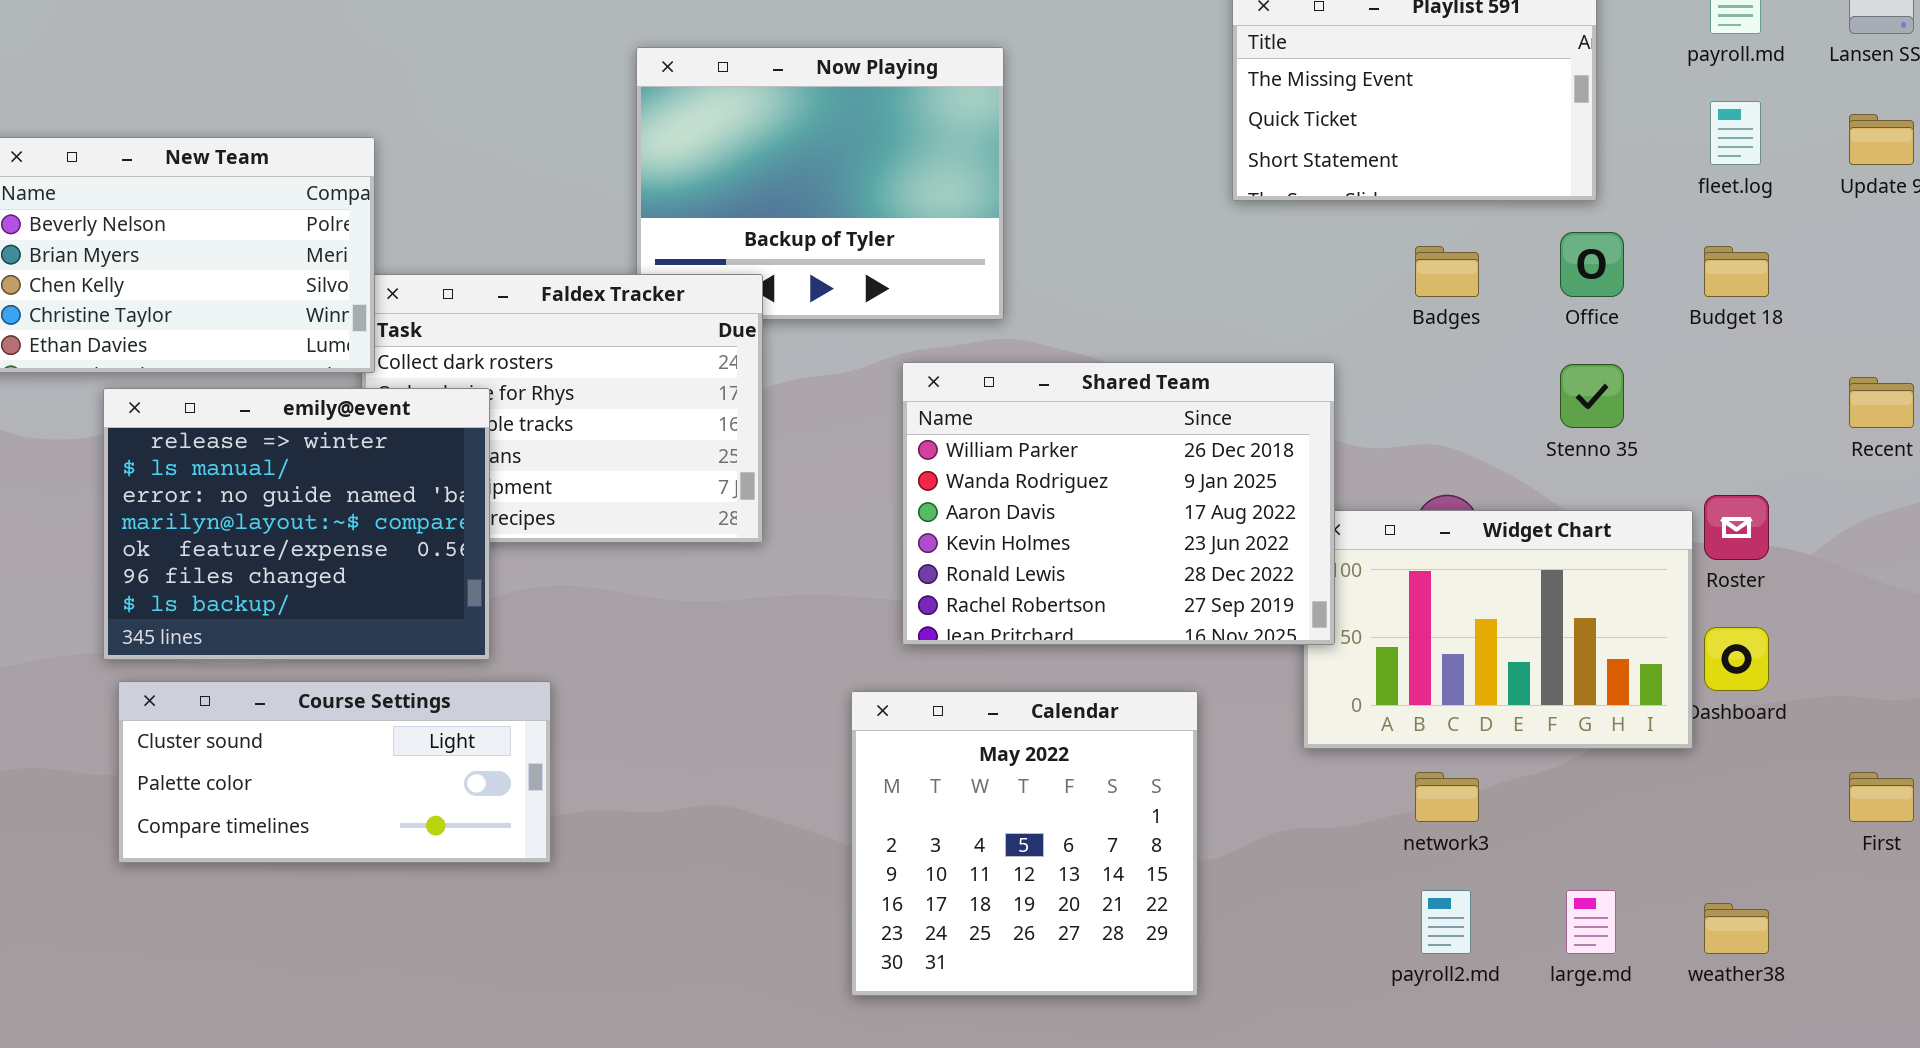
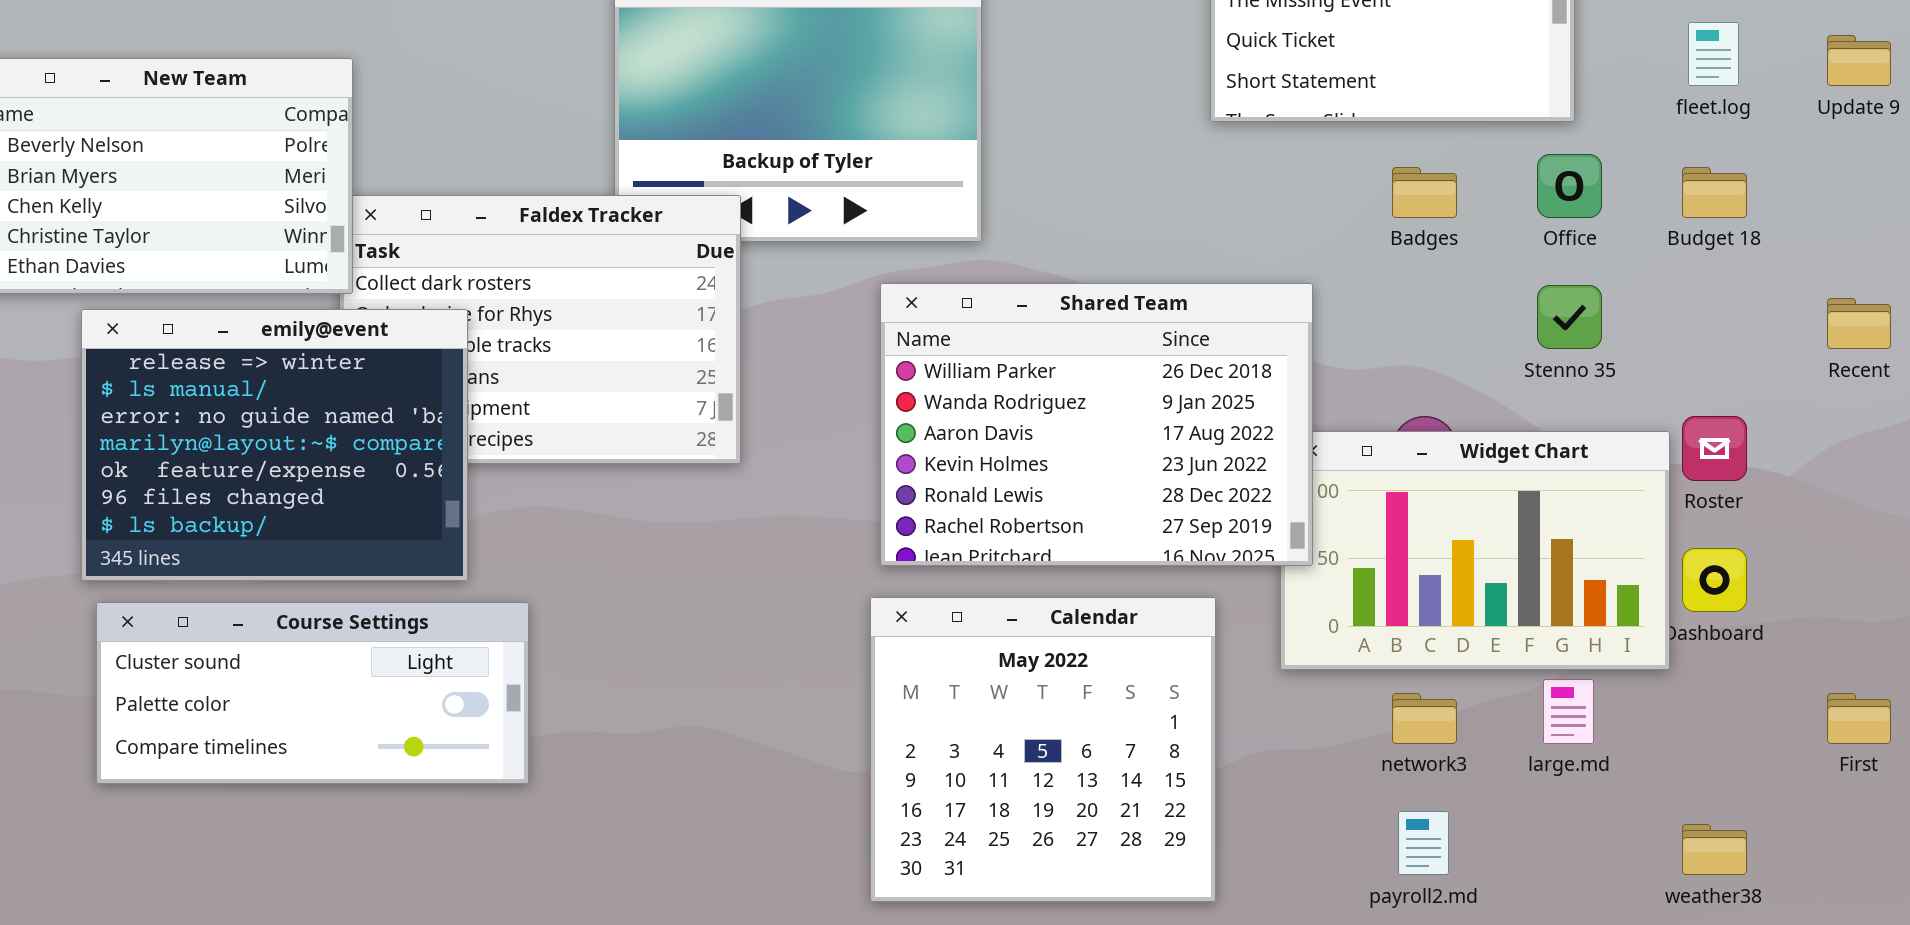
Calendar: [851,691,1198,996] -> [870,597,1216,902], moved
large.md: [1566,890,1616,954] -> [1543,679,1594,744], moved

